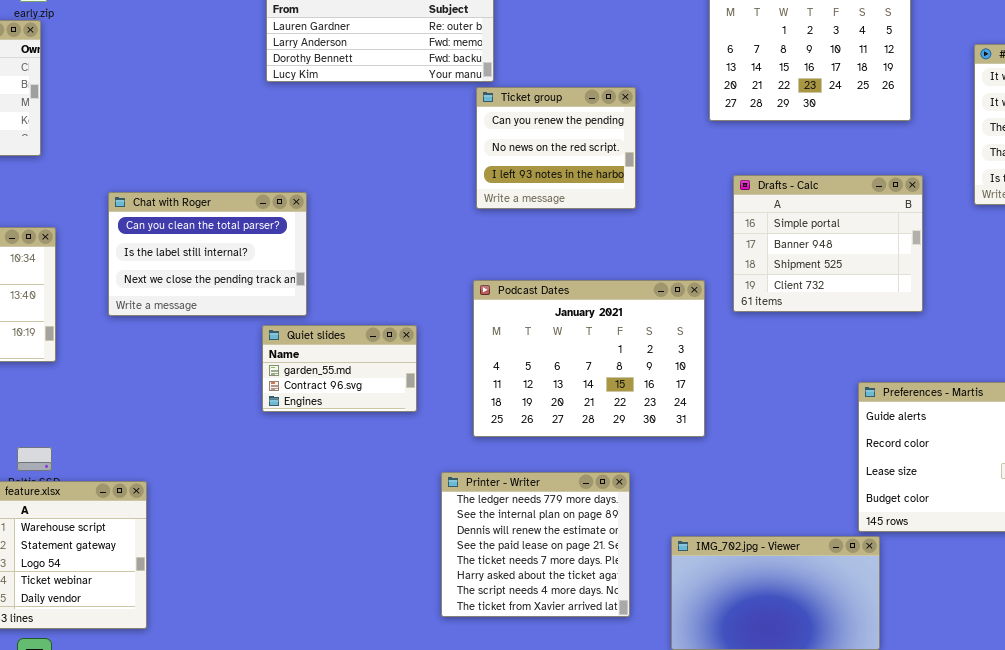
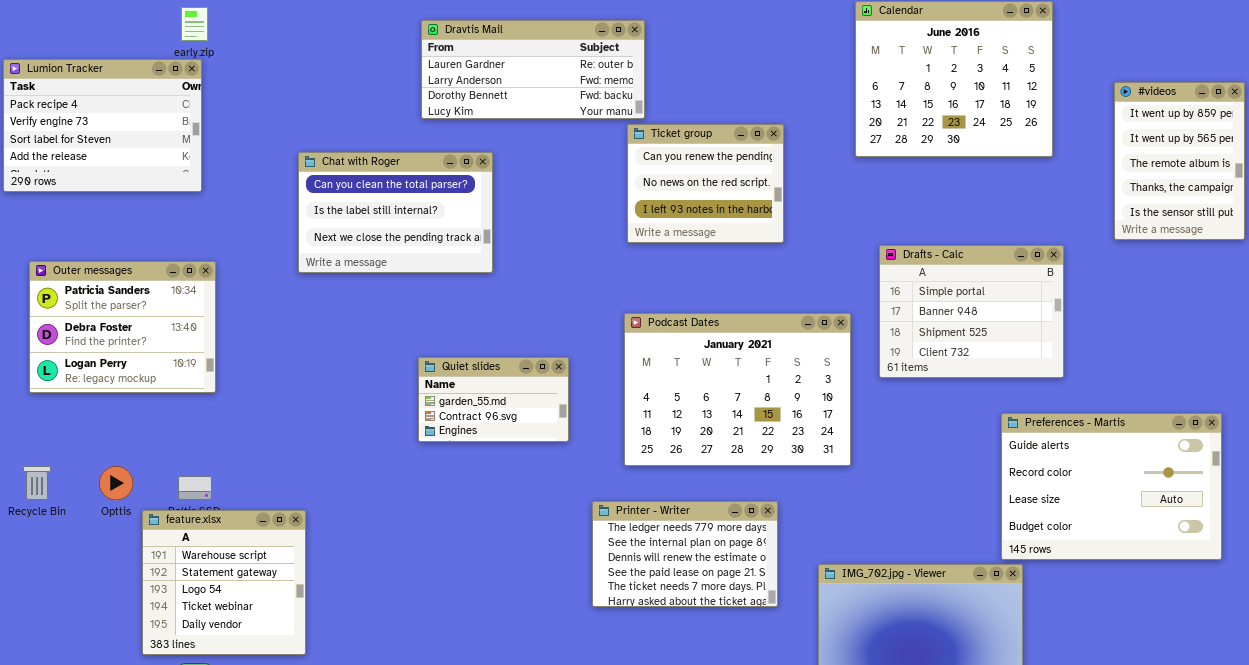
Drafts - Calc: [733,175,923,312] -> [879,245,1064,378], moved
Chat with Roger: [108,192,307,316] -> [298,152,493,273], moved
Printer - Writer: [441,472,630,617] -> [592,501,778,607], resized

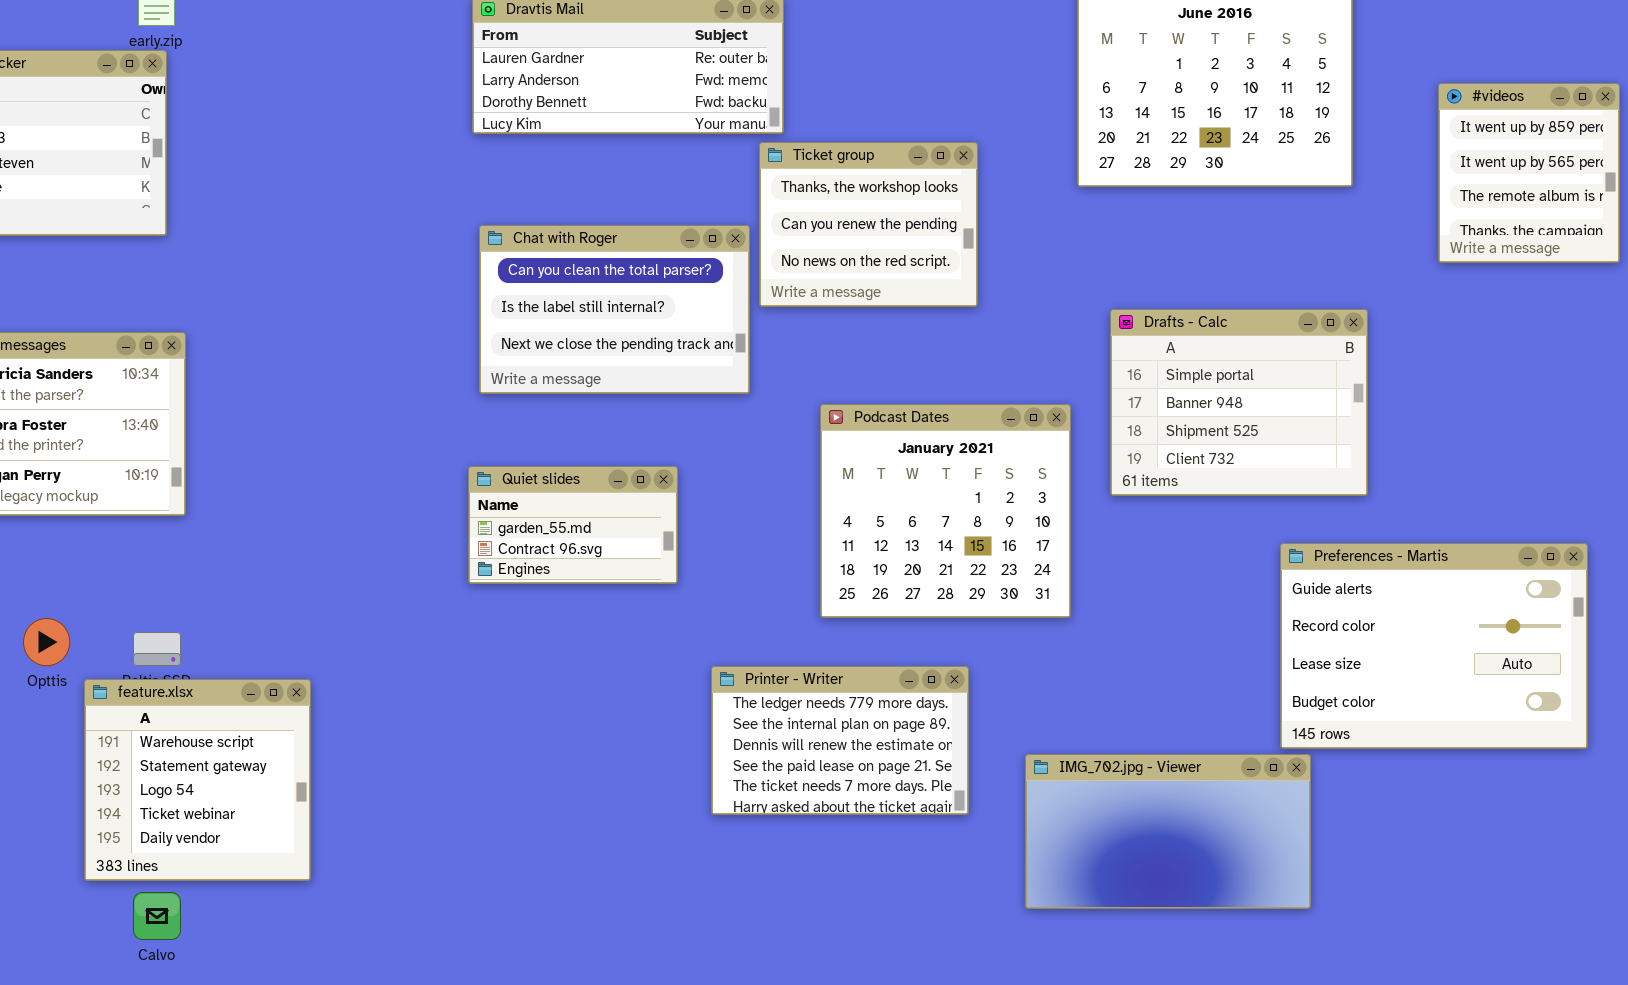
#videos: [1114,82,1245,240] -> [1438,83,1620,263], resized
Ticket group: [627,124,784,243] -> [759,142,978,307], scrolled up 1 row
Chat with Roger: [298,152,493,273] -> [479,225,750,394], moved
Podcast Dates: [624,313,851,466] -> [820,404,1071,618], resized

